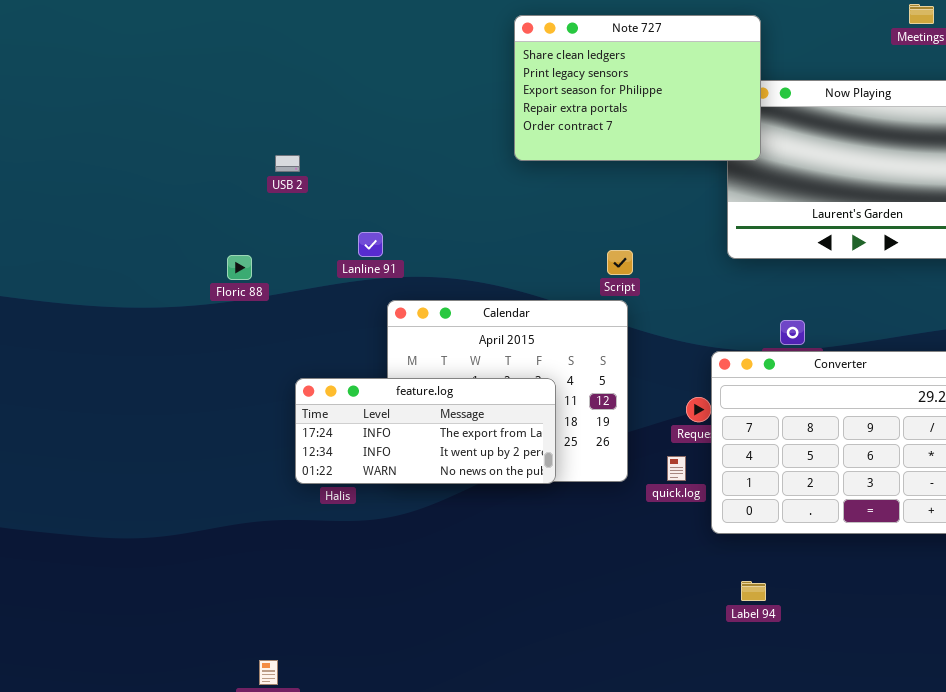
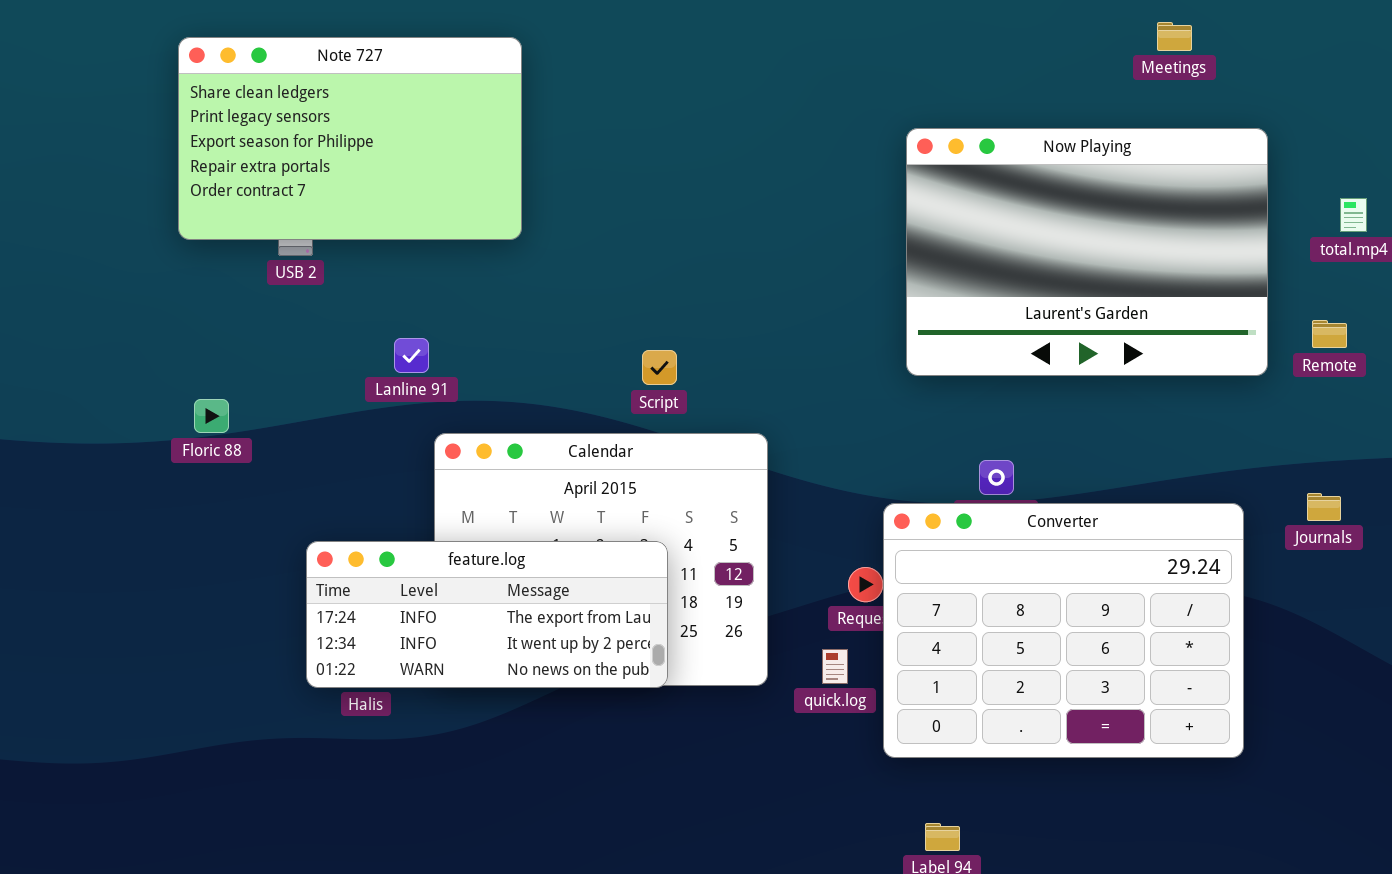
Note 727: [514,15,761,161] -> [178,37,522,240], moved
Script: [607,250,633,275] -> [642,350,677,385], moved
Floric 88: [227,255,252,280] -> [194,399,229,433], moved

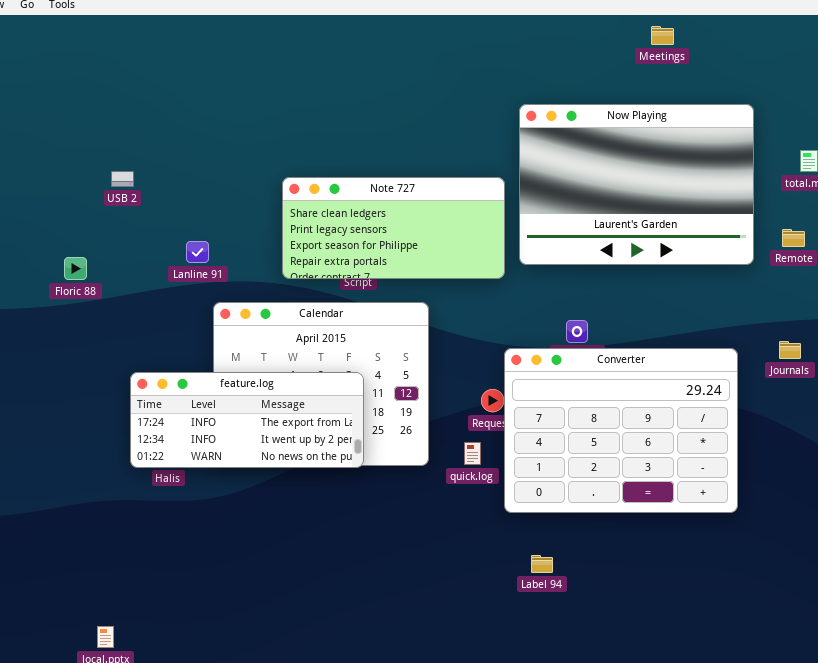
Meetings: [1157,22,1192,51] -> [651,26,674,45], moved
Note 727: [178,37,522,240] -> [282,177,505,279], moved, resized
Floric 88: [194,399,229,433] -> [64,257,87,280], moved

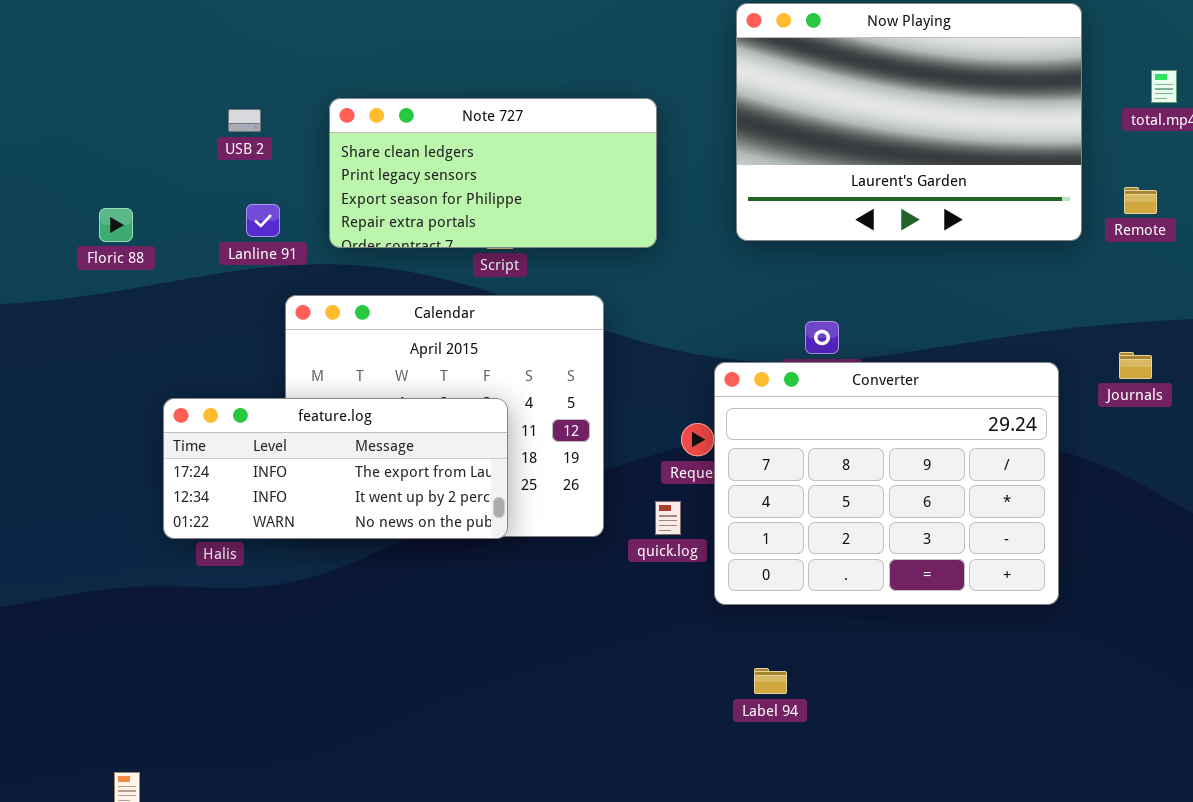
USB 2: [111,171,134,187] -> [228,109,261,132], moved
Note 727: [282,177,505,279] -> [329,98,657,248], moved
Floric 88: [64,257,87,280] -> [99,208,133,242], moved

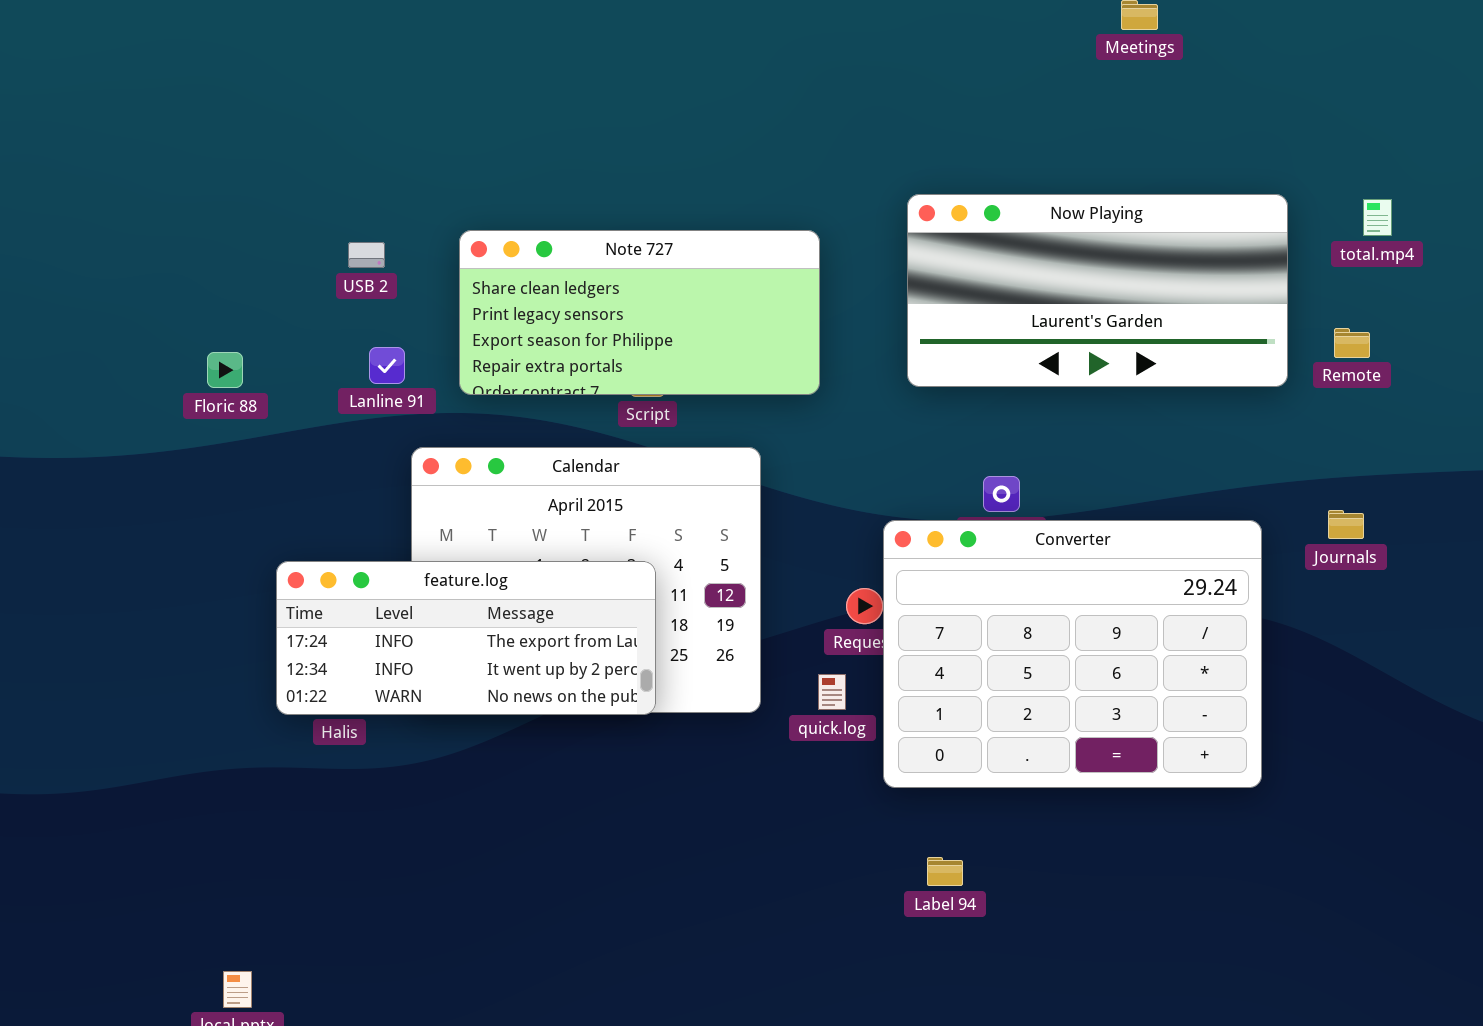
Now Playing: [736,3,1082,241] -> [907,194,1288,387], resized

